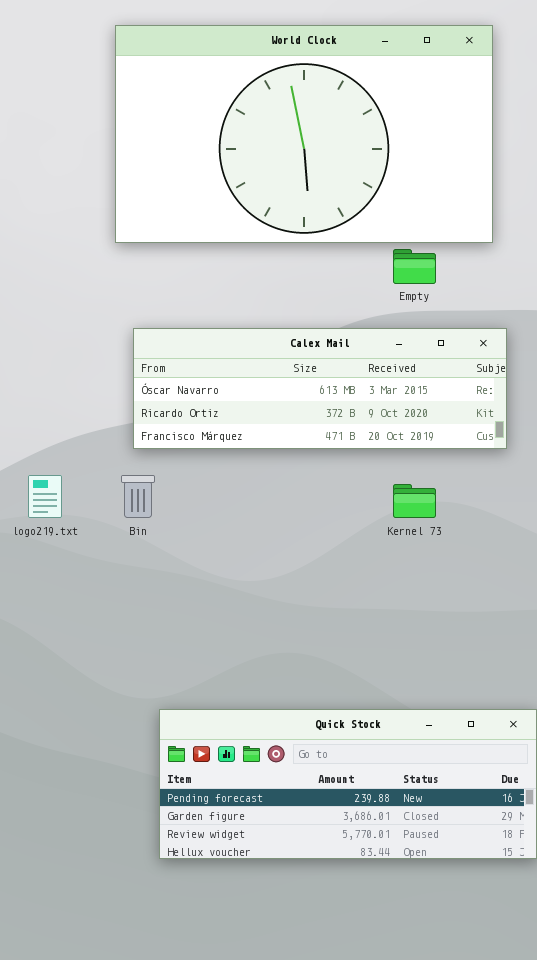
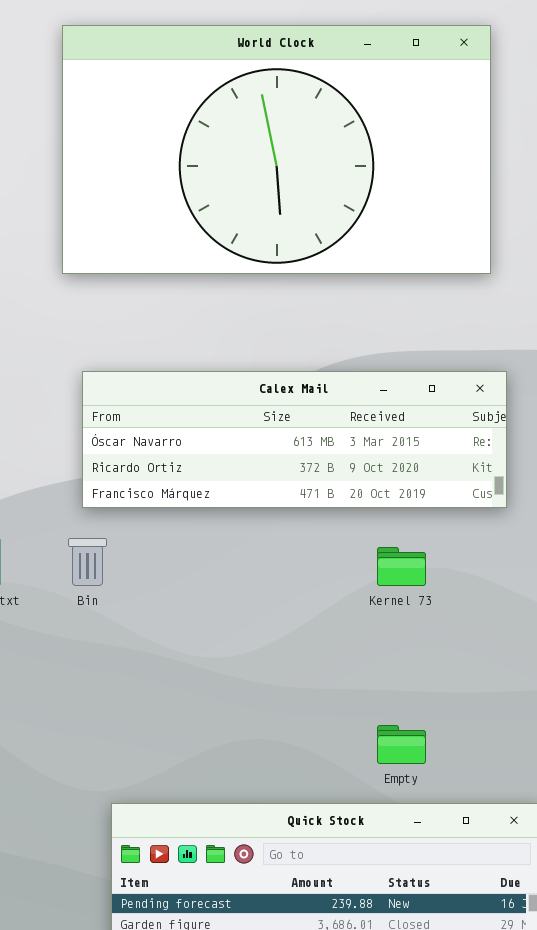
Empty: [393,249,436,284] -> [377,725,426,764], moved

